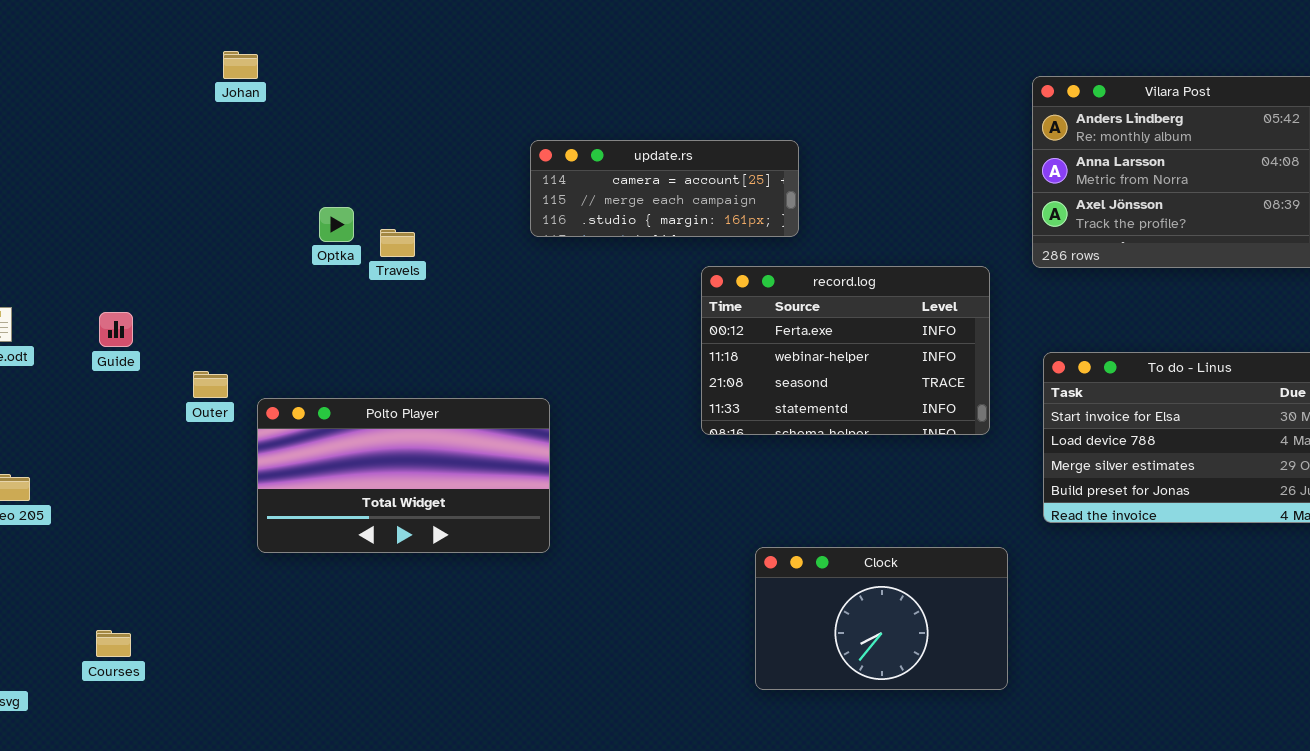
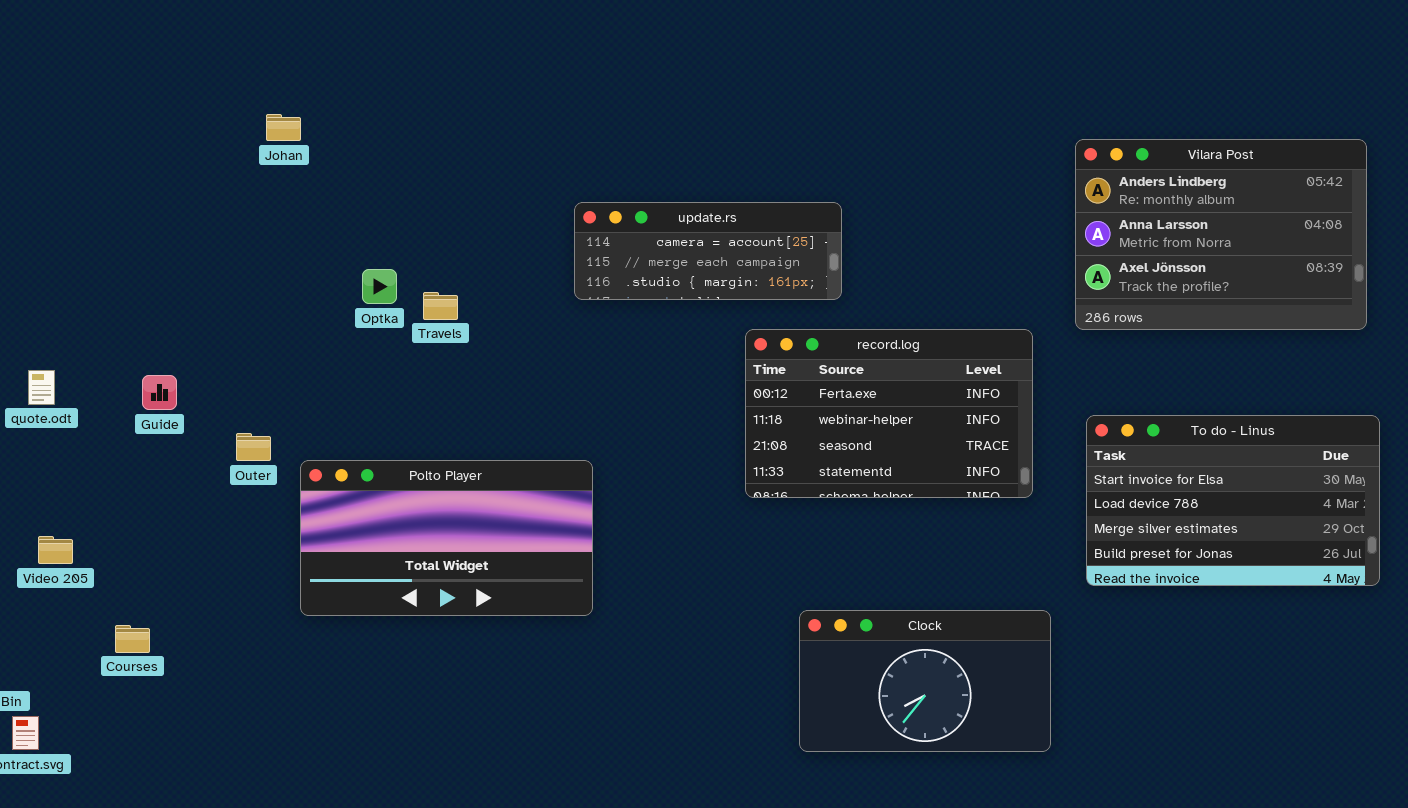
Courses: [96,630,131,657] -> [115,625,150,653], moved

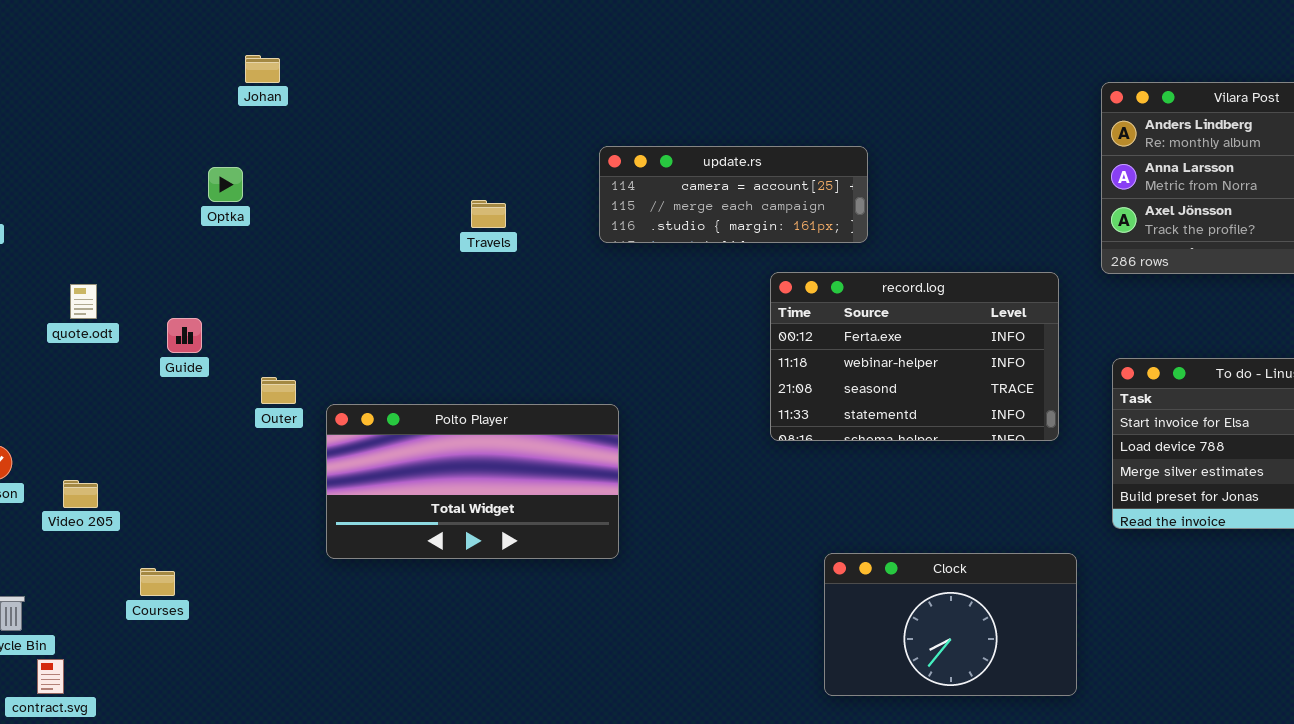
Johan: [266,114,301,141] -> [245,55,280,83], moved
Optka: [362,269,397,304] -> [208,167,243,202], moved
Travels: [423,292,458,320] -> [471,200,506,228], moved
quote.odt: [28,370,55,405] -> [70,284,97,319], moved

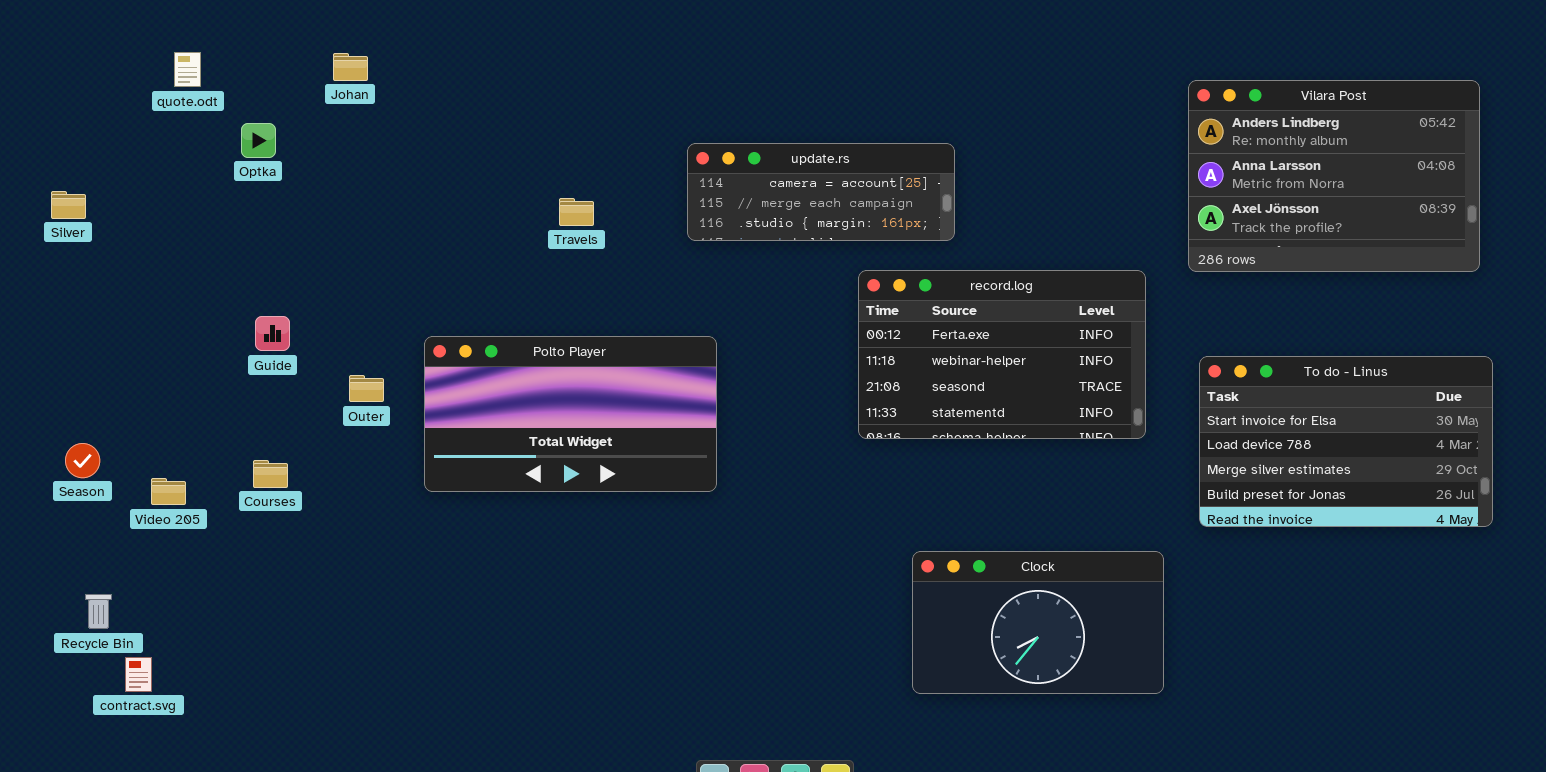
Optka: [208,167,243,202] -> [241,123,276,158], moved
quote.odt: [70,284,97,319] -> [174,52,201,87], moved
Polto Player: [326,404,619,559] -> [424,336,717,492], moved
Courses: [140,568,175,596] -> [253,460,288,488], moved

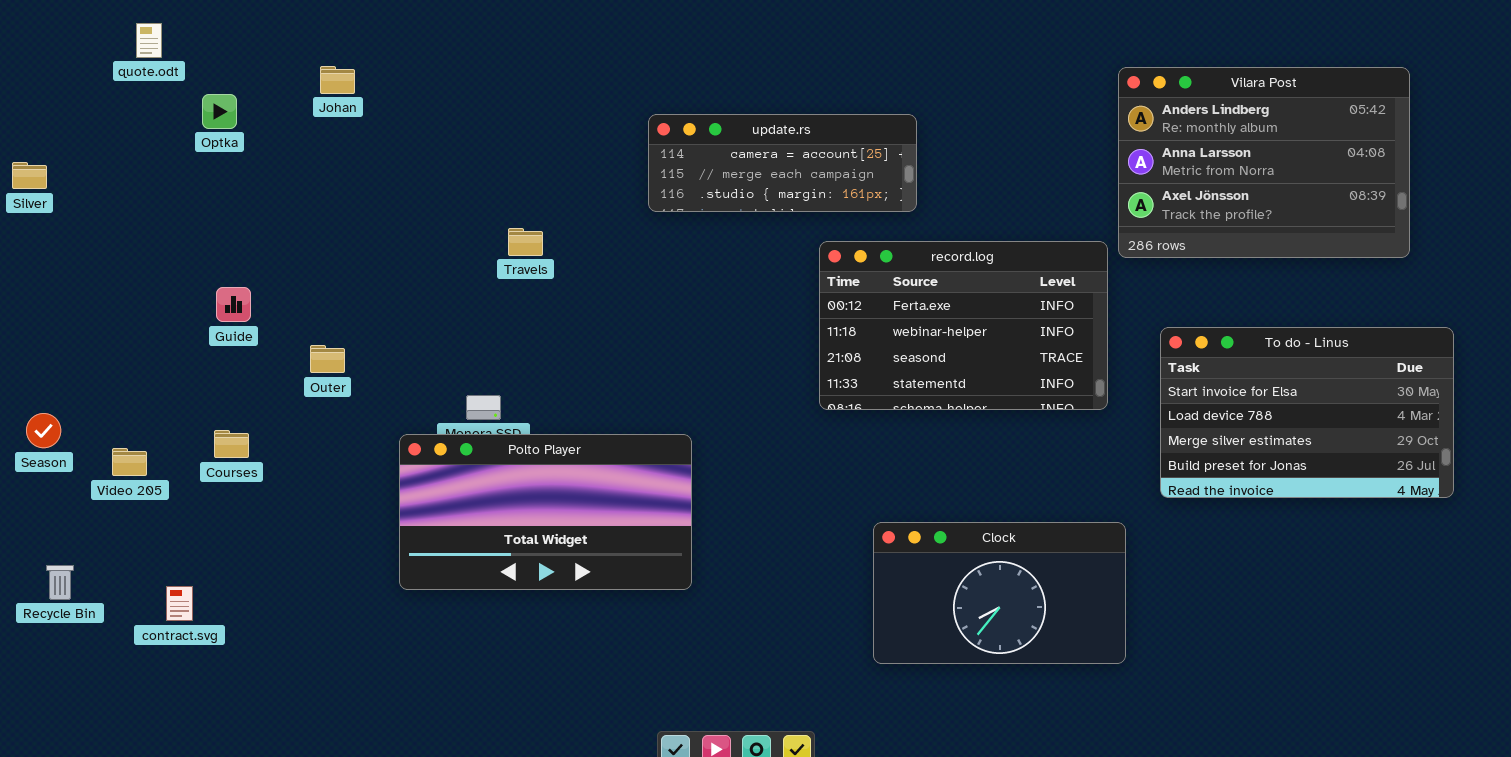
Johan: [333,53,368,81] -> [320,66,355,94], moved
Vilara Post: [1188,80,1480,272] -> [1118,67,1410,258], moved
Travels: [559,198,594,226] -> [508,228,543,256], moved
Polto Player: [424,336,717,492] -> [399,434,692,590], moved
contract.svg: [125,657,152,692] -> [166,586,193,621], moved

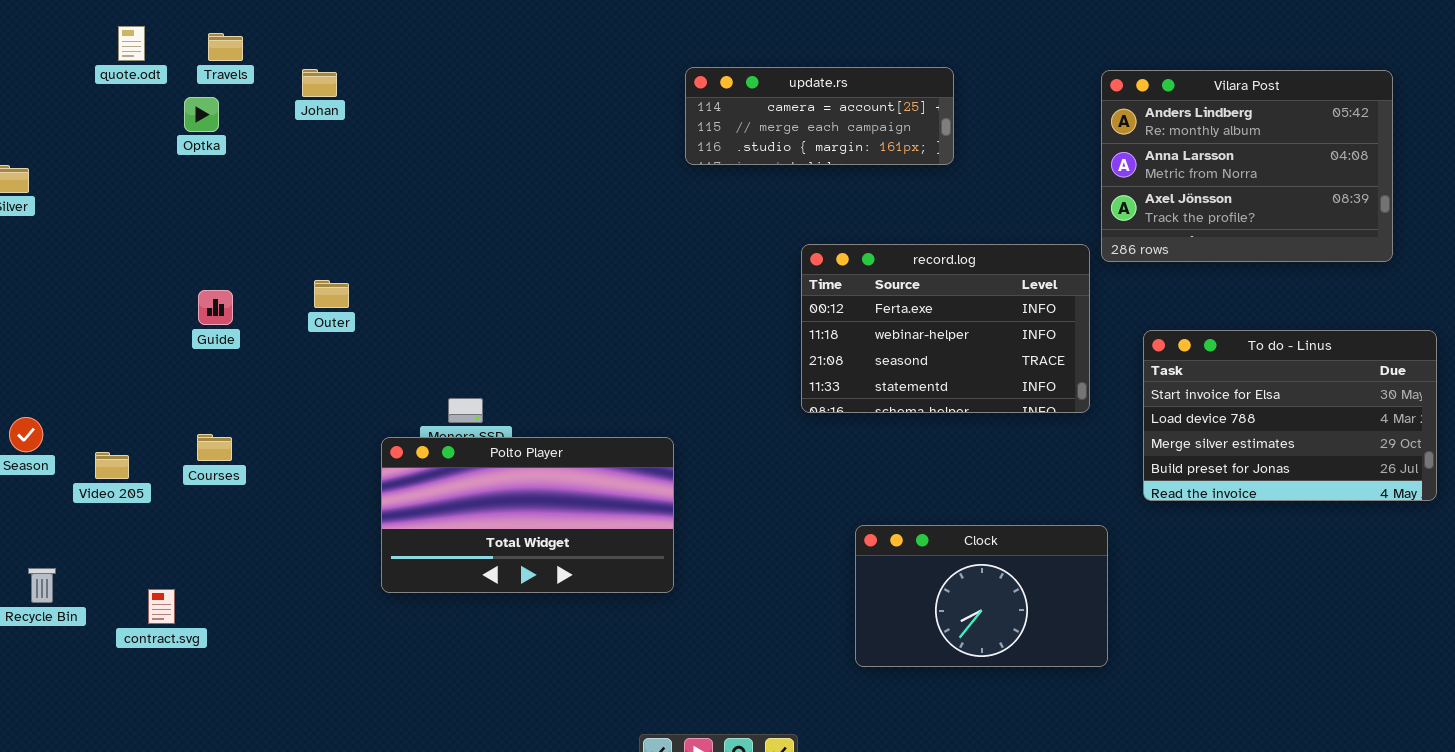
update.rs: [648,114,917,212] -> [685,67,954,165], moved
Travels: [508,228,543,256] -> [208,33,243,61], moved
Outer: [310,345,345,373] -> [314,280,349,308], moved

